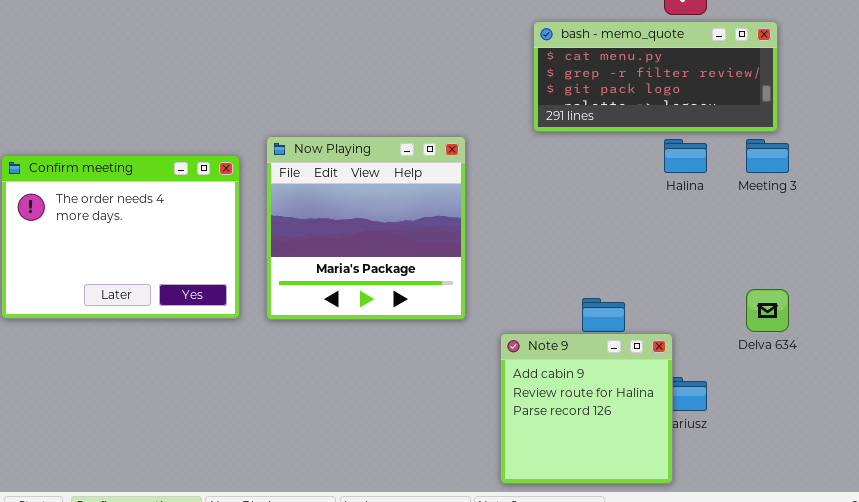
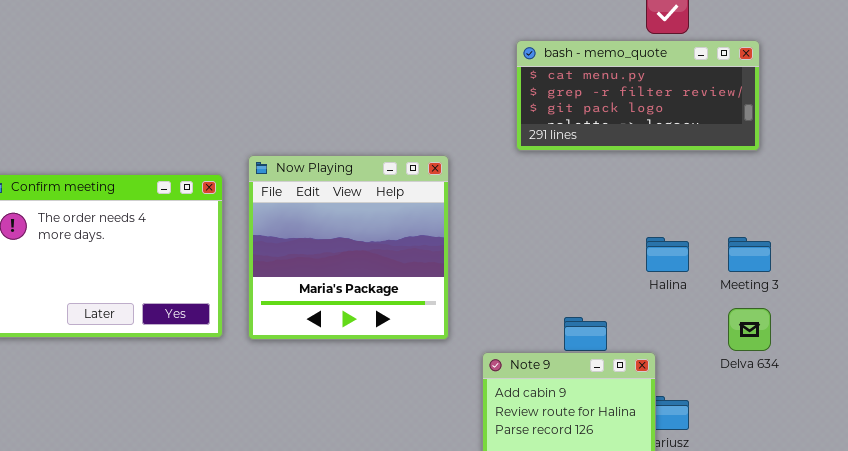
Halina: [664,139,707,173] -> [646,237,689,272], moved
Meeting 3: [746,139,789,173] -> [728,237,771,272], moved

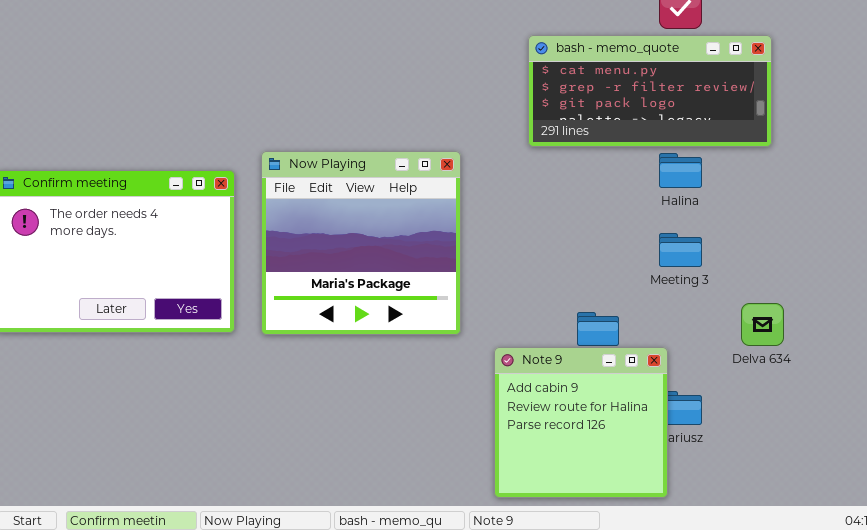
Halina: [646,237,689,272] -> [659,153,702,188], moved
Meeting 3: [728,237,771,272] -> [659,233,702,267], moved

